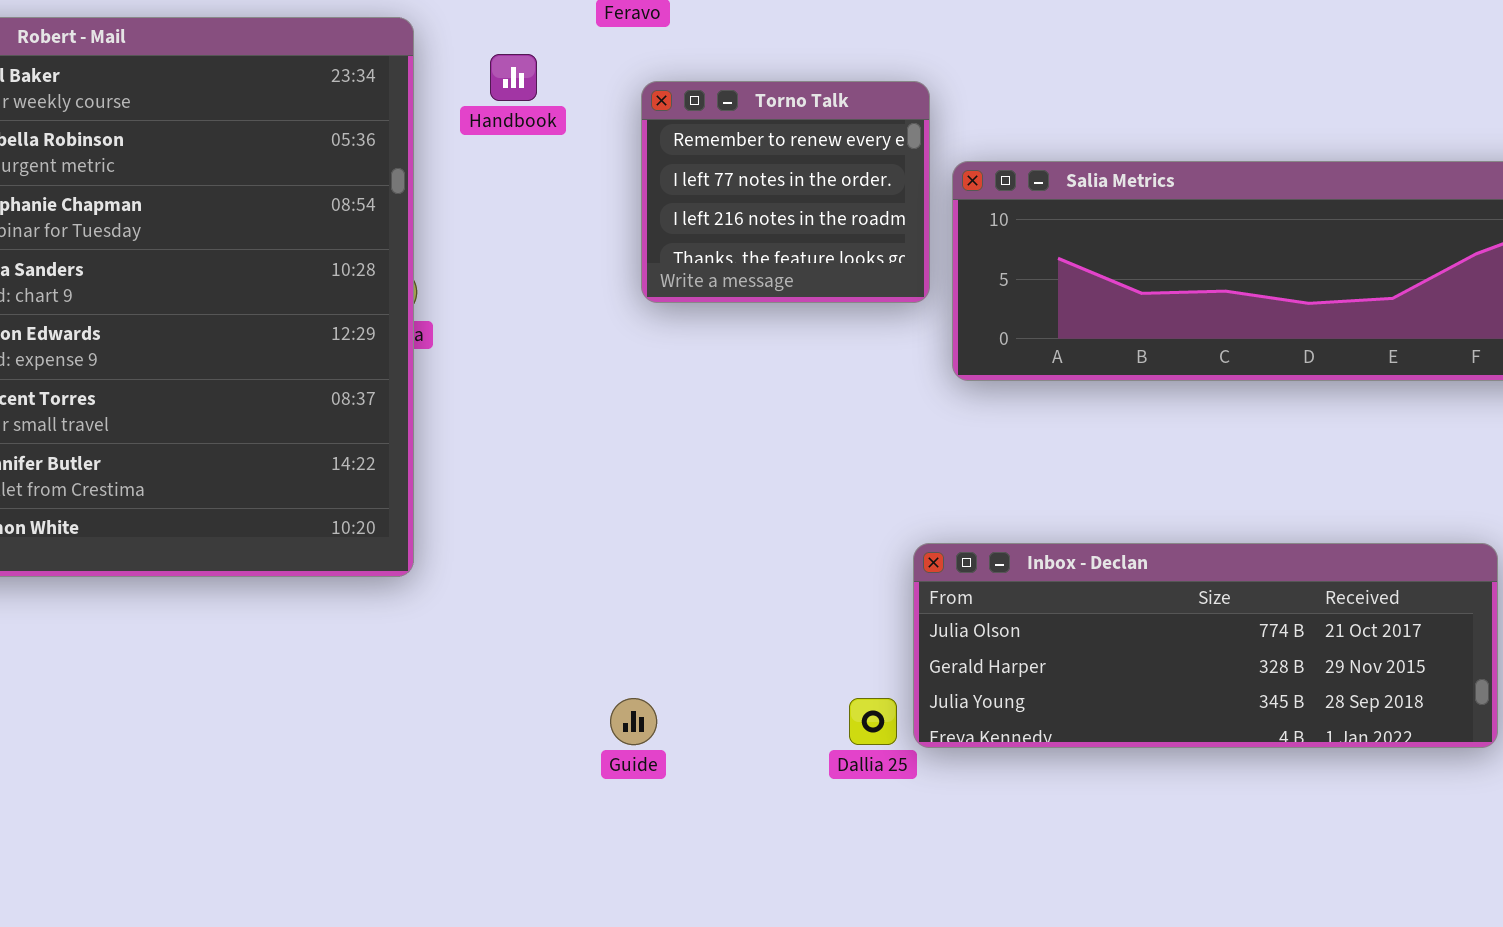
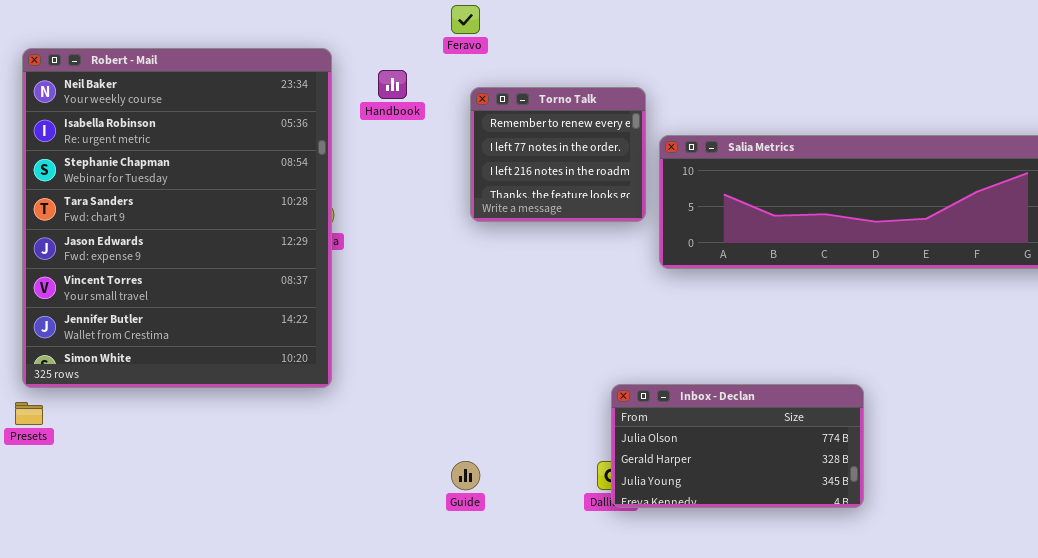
Inbox - Declan: [913,543,1498,748] -> [611,384,864,508], moved, resized

